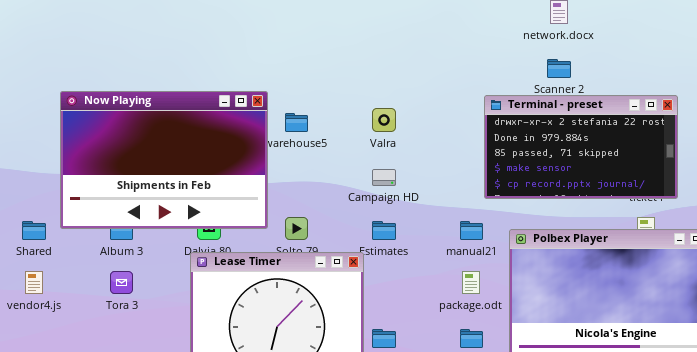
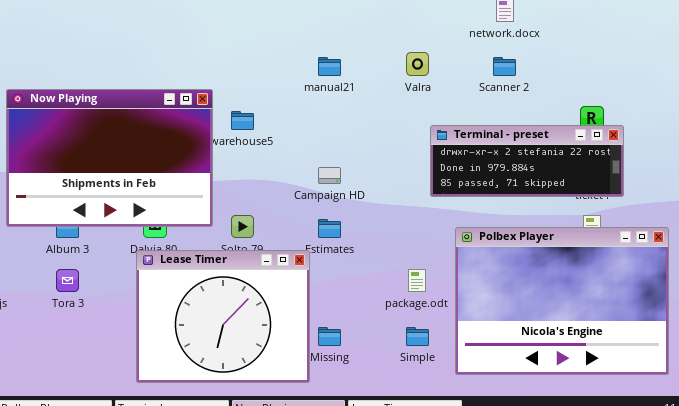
Terminal - preset: [484,95,678,199] -> [430,125,624,197], resized
Valra: [372,108,396,132] -> [406,52,429,76], moved
manual21: [460,221,483,240] -> [318,57,341,76], moved

